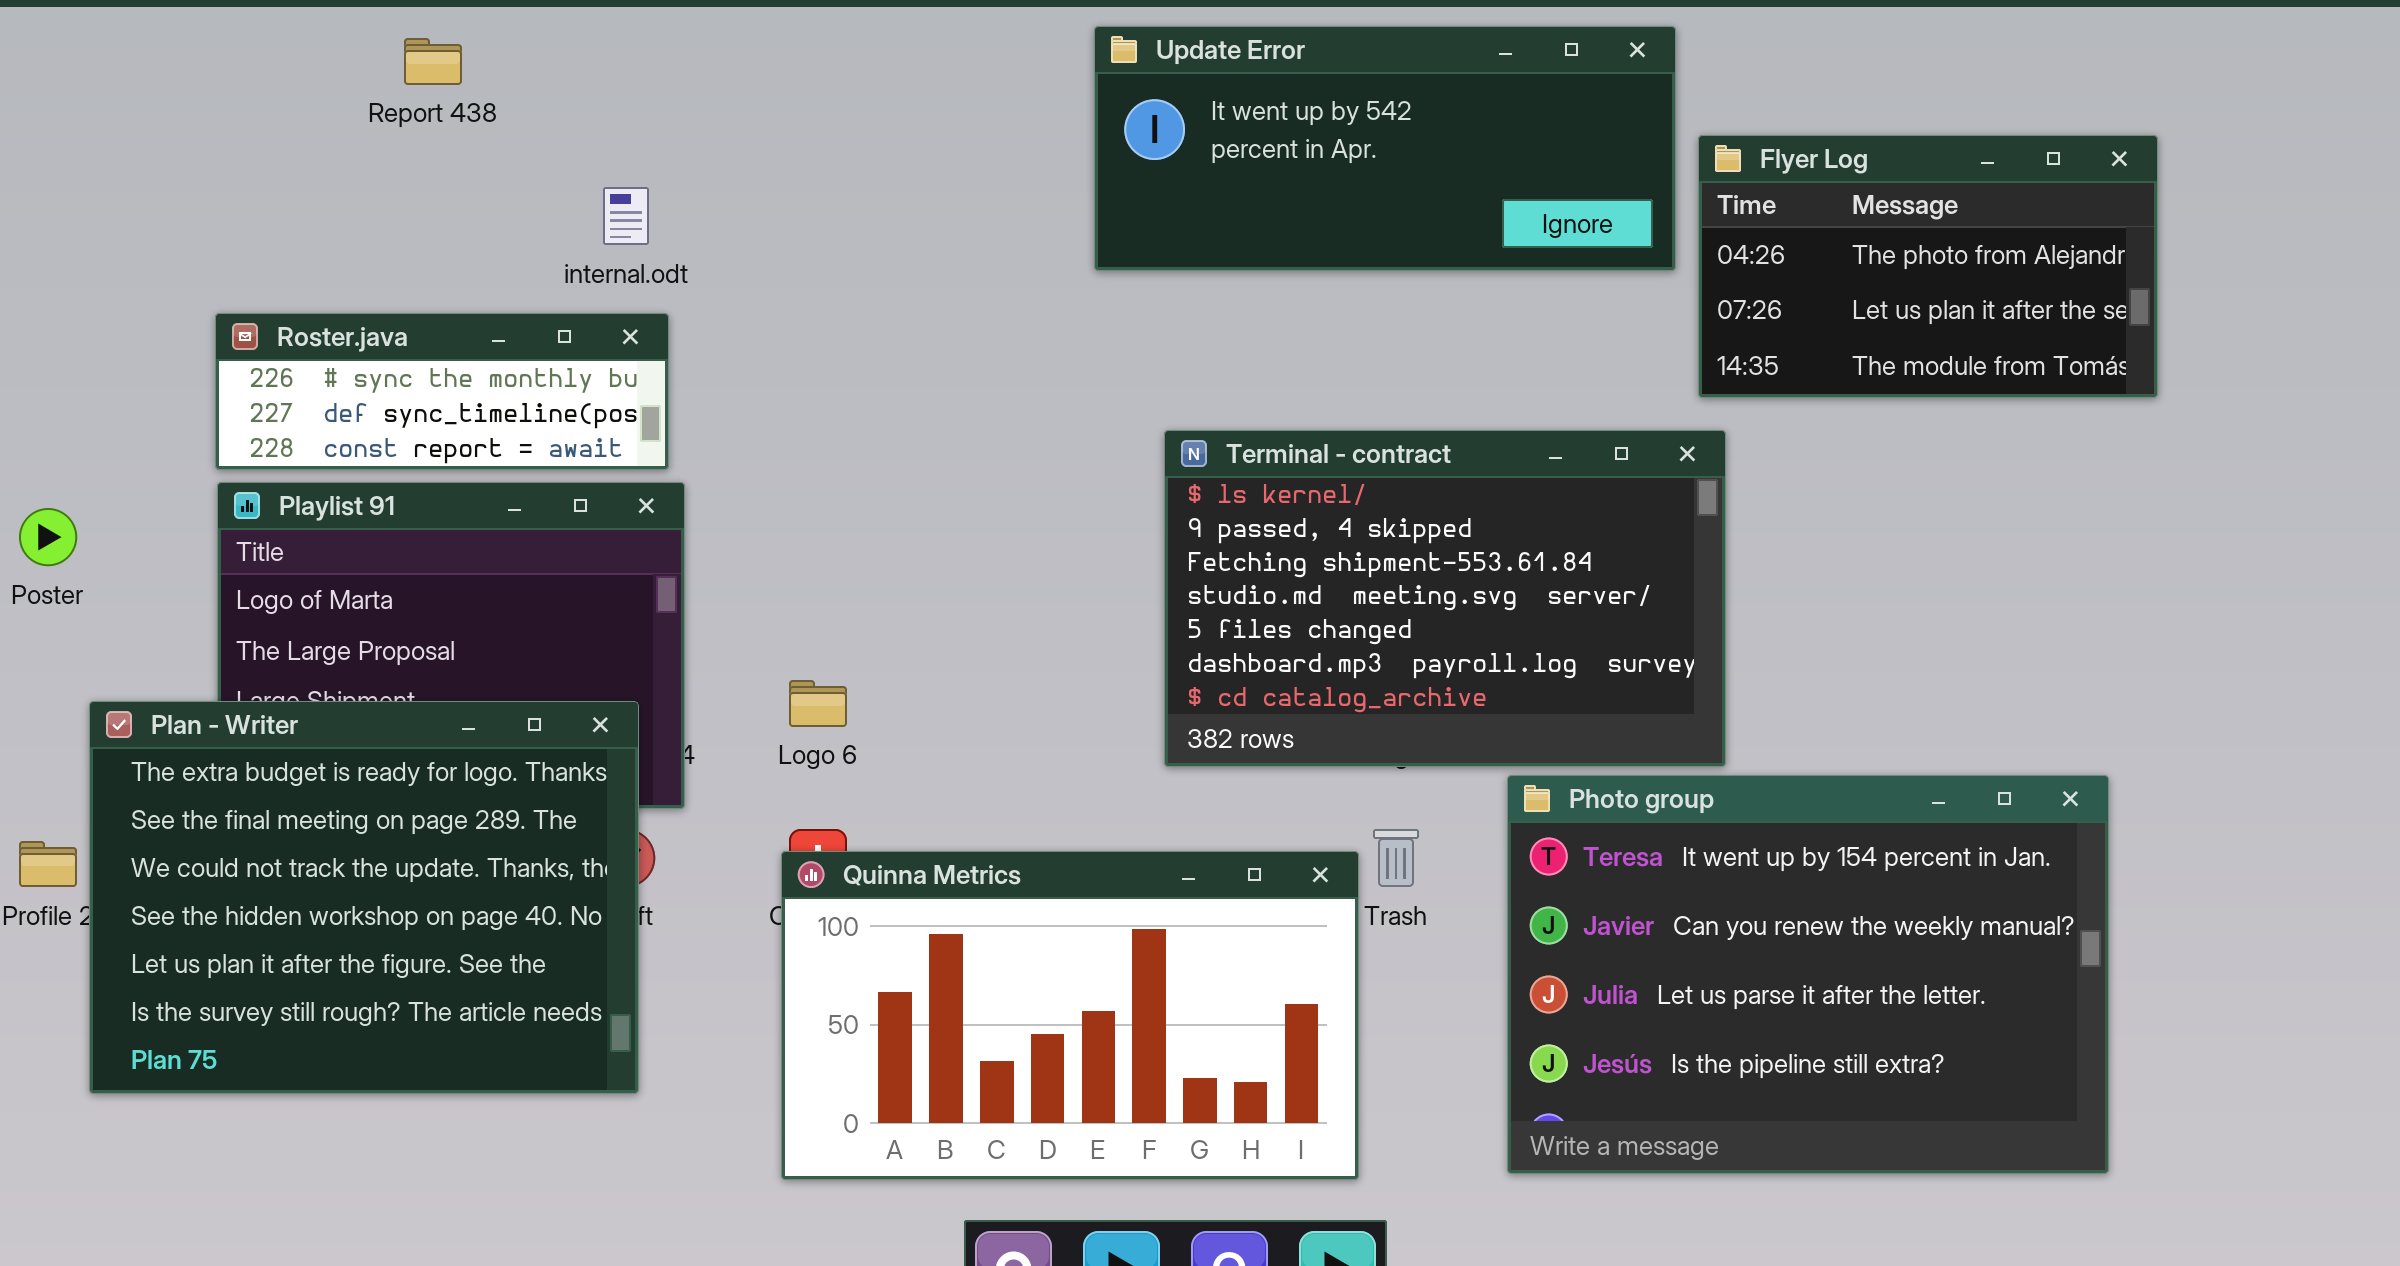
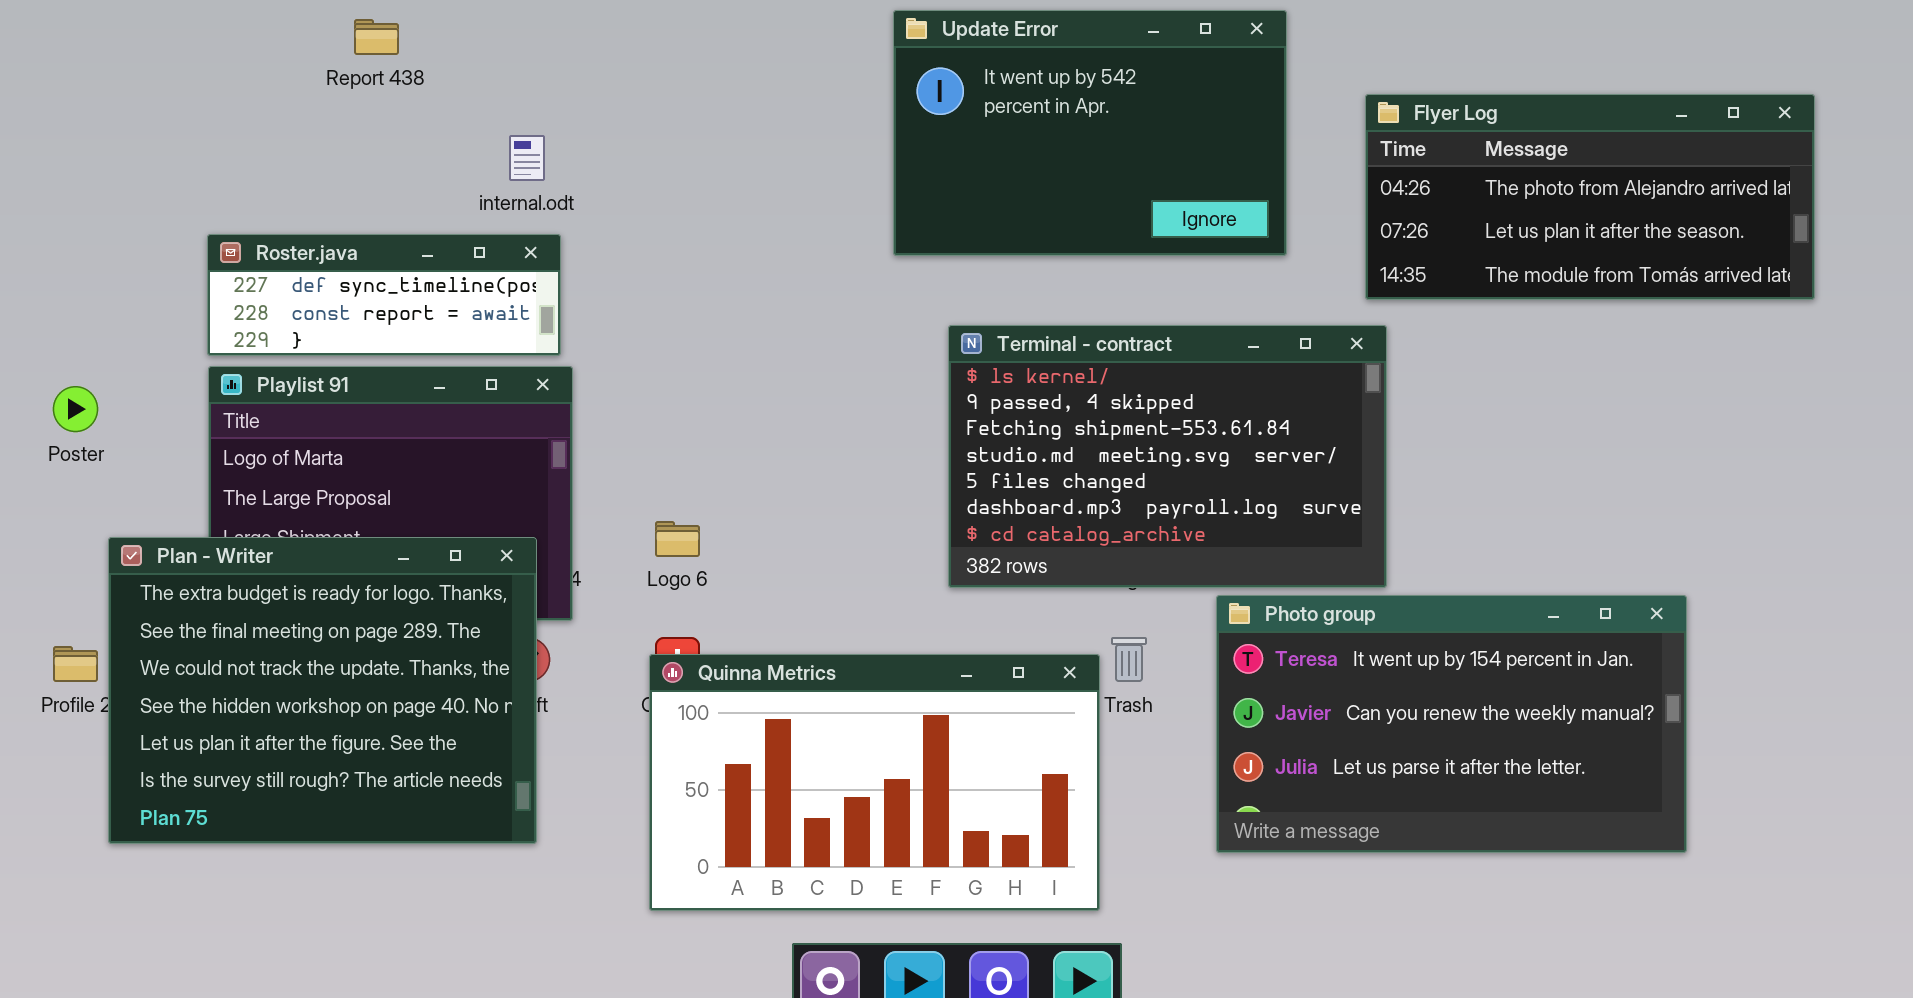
Update Error: [1094,26,1676,271] -> [893,10,1287,256], resized
Flyer Log: [1698,135,2158,398] -> [1365,94,1815,300], resized
Roster.java: [215,313,669,470] -> [207,234,561,356], scrolled down 1 row
Photo group: [1507,775,2109,1174] -> [1216,595,1687,853], resized

